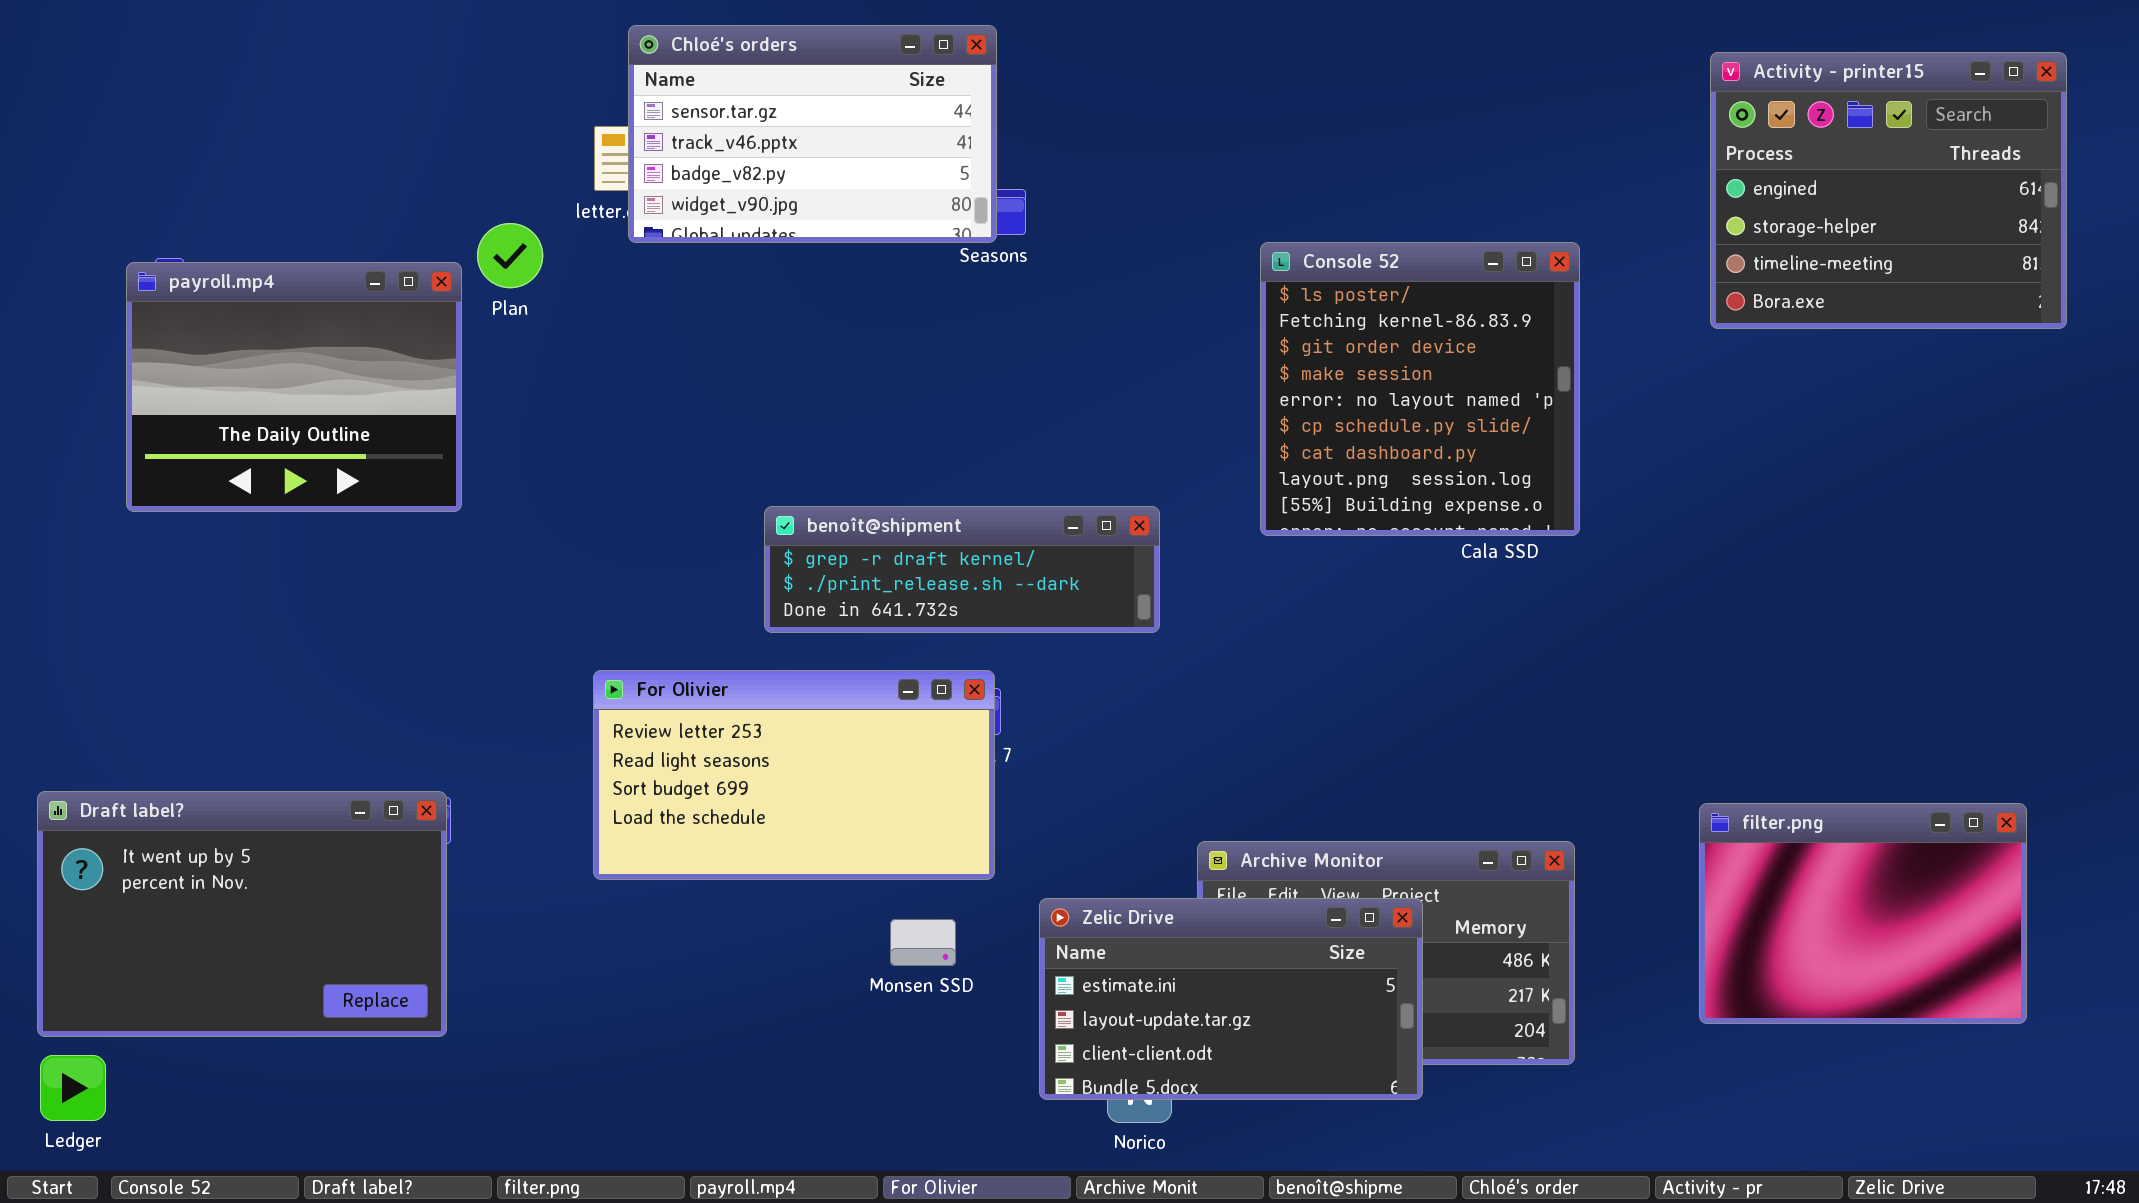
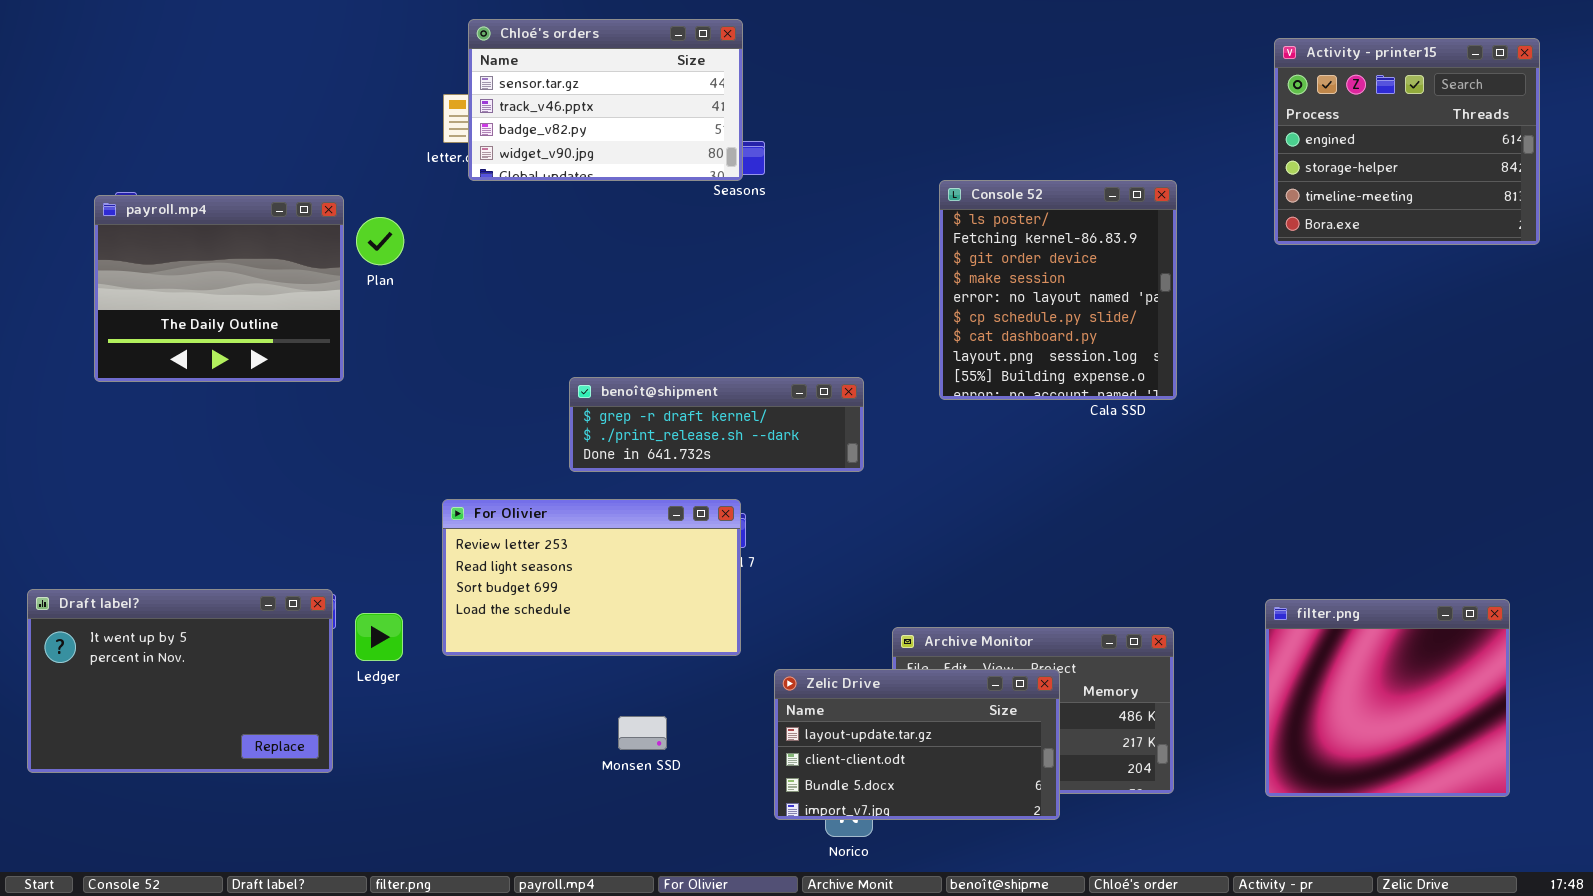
Plan: [477,223,543,288] -> [356,217,404,265], moved
filter.png: [1699,803,2027,1024] -> [1265,599,1510,797], resized
Zelic Drive: [1039,898,1423,1100] -> [774,669,1060,820], scrolled down 1 row
Monsen SSD: [890,919,956,966] -> [618,716,667,750], moved
Ledger: [40,1055,106,1121] -> [355,613,403,661], moved

